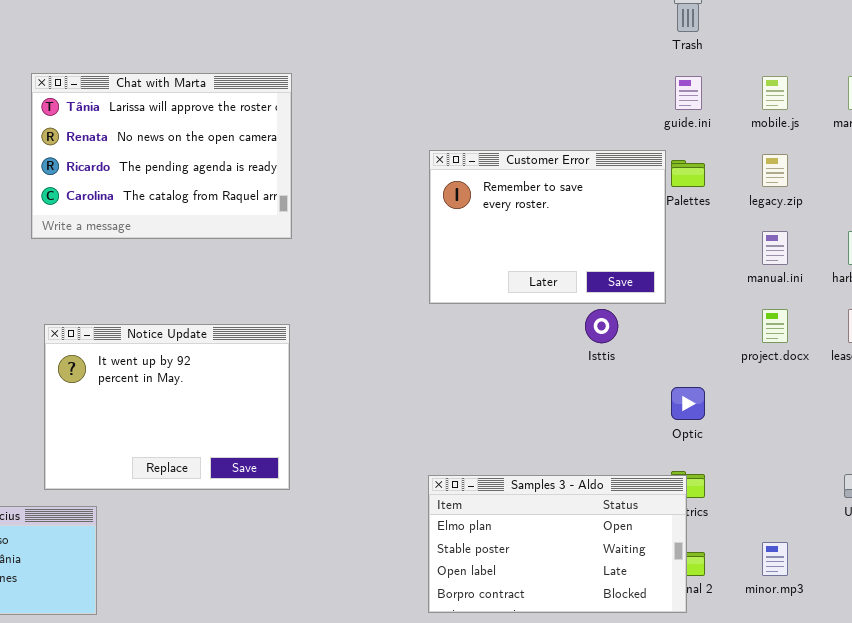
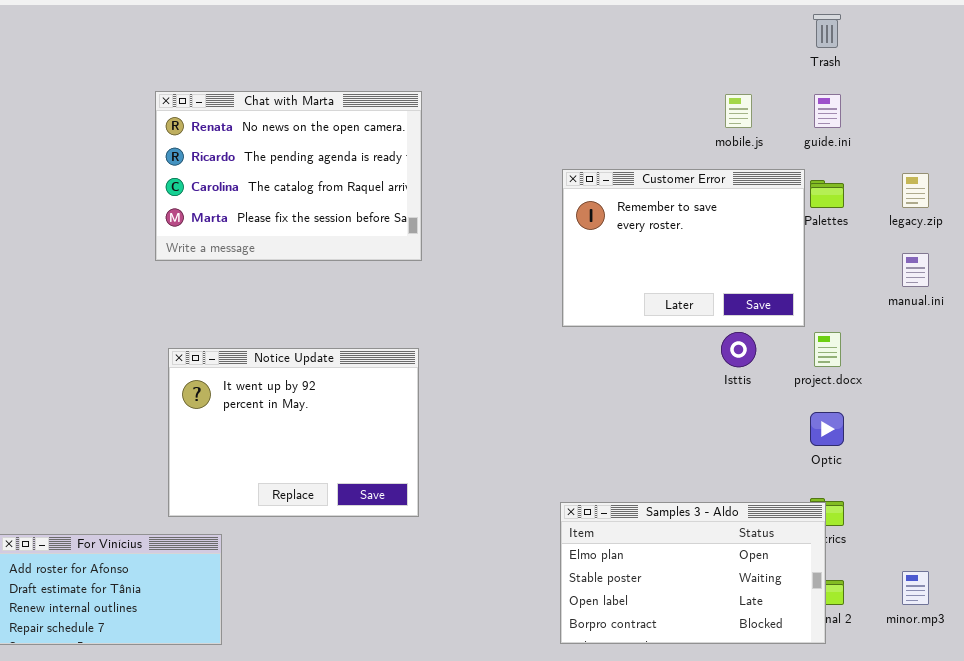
Chat with Marta: [31,73,292,239] -> [155,91,422,261], scrolled down 1 row
mobile.js: [762,76,788,110] -> [725,94,752,128], moved
project.docx: [762,309,788,343] -> [814,332,841,367], moved

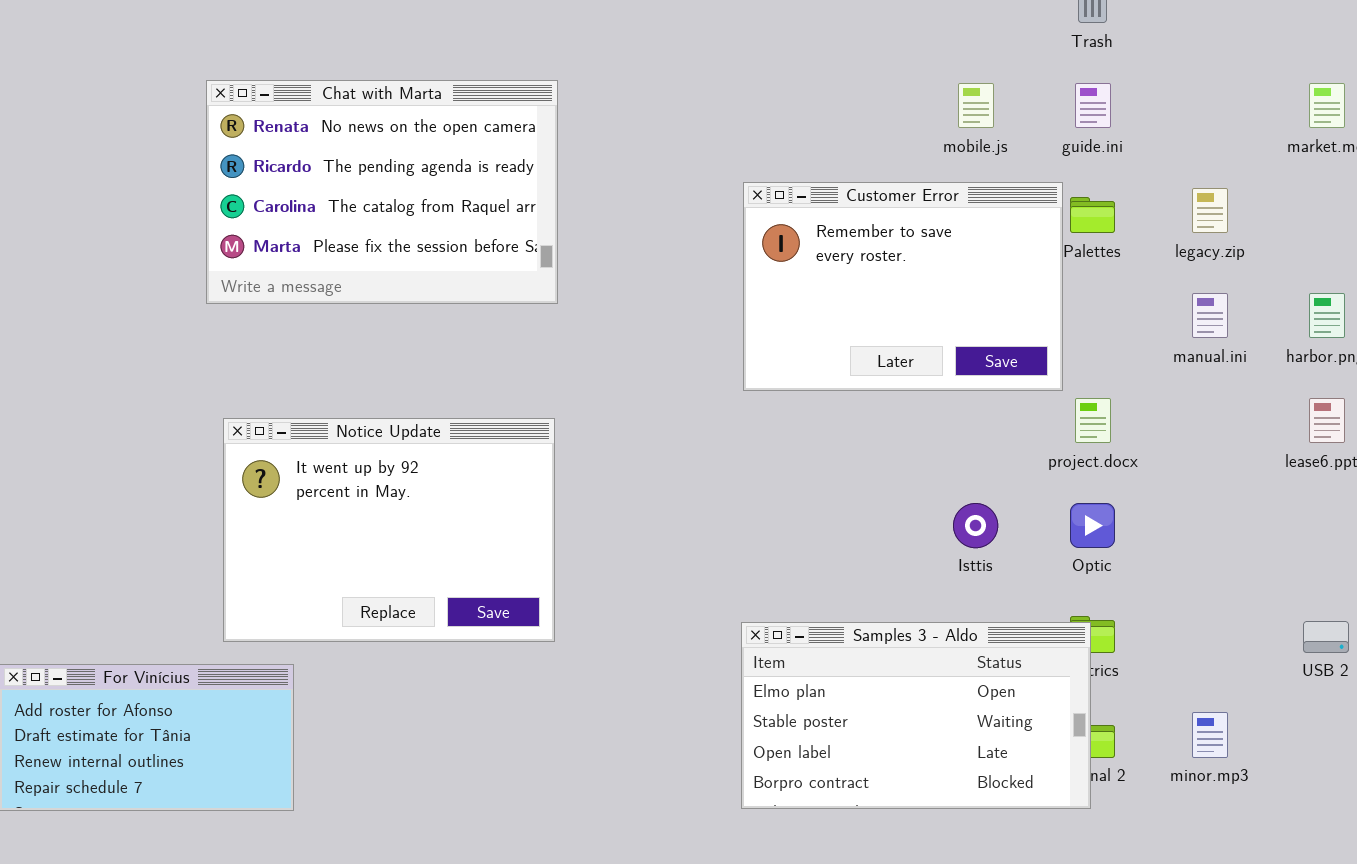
Isttis: [721,332,756,367] -> [953,503,998,548], moved

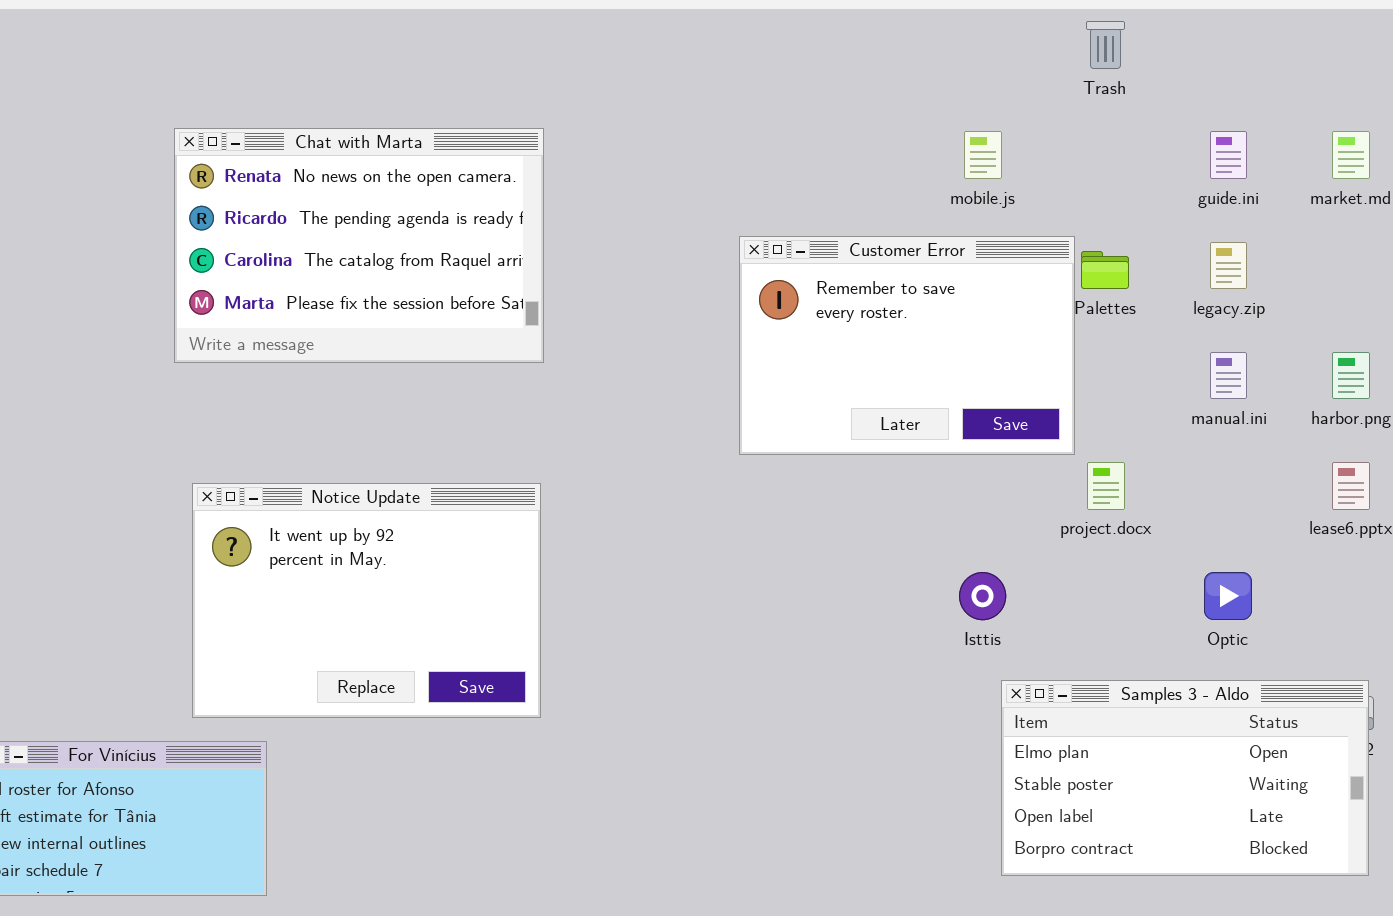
guide.ini: [1075,83,1111,128] -> [1210,131,1247,179], moved
Optic: [1070,503,1115,548] -> [1204,572,1252,620], moved
Samples 3 - Aldo: [741,622,1091,809] -> [1001,680,1369,876], moved

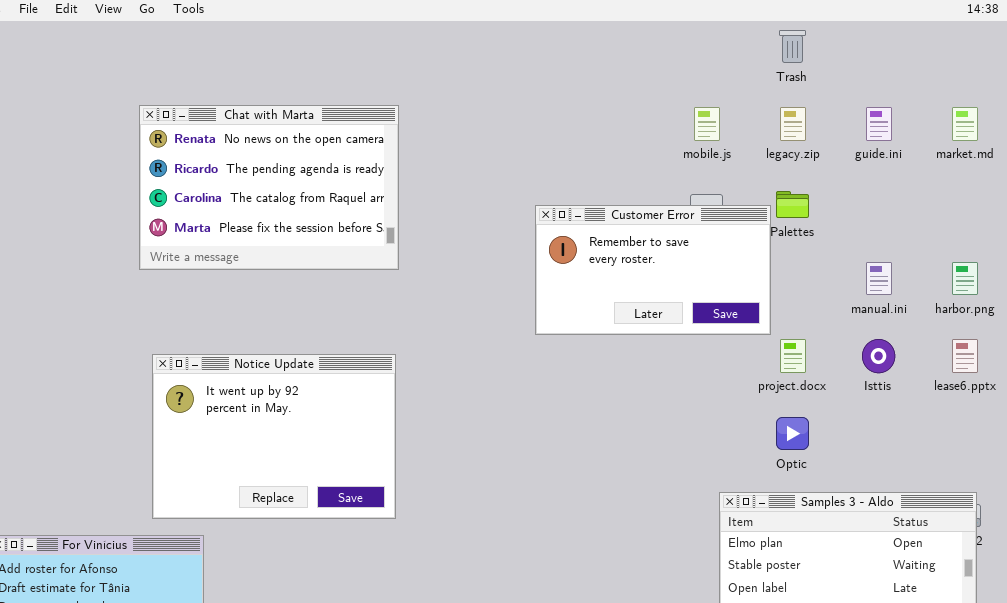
Customer Error: [739,236,1075,455] -> [535,205,771,335], resized
legacy.zip: [1210,242,1247,289] -> [780,107,806,141], moved
Isttis: [959,572,1006,620] -> [862,339,895,373], moved
Optic: [1204,572,1252,620] -> [776,417,809,450], moved

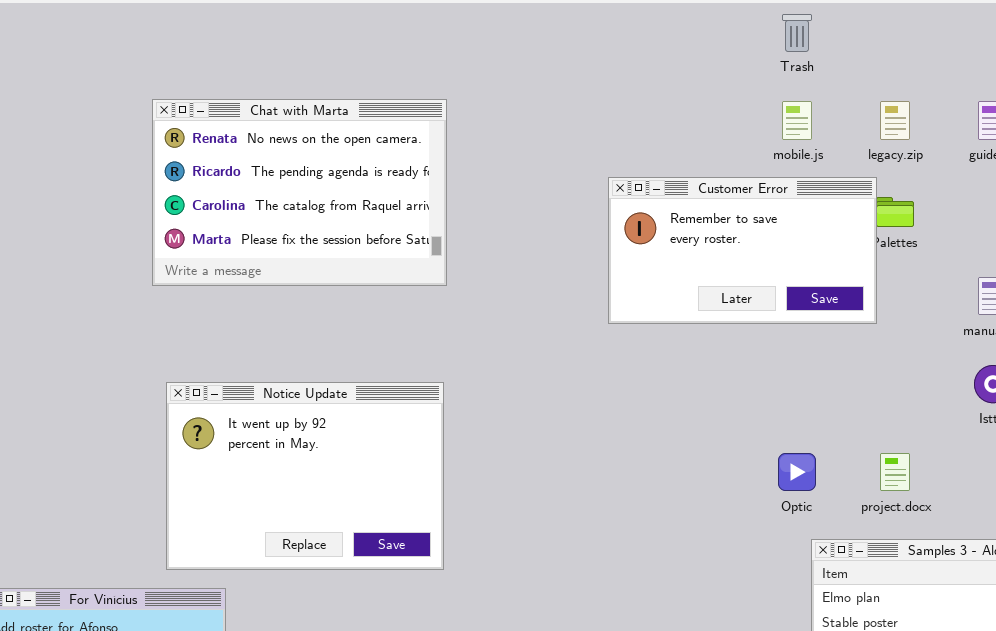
Trash: [779,30,806,63] -> [782,14,812,52], moved
Customer Error: [535,205,771,335] -> [608,177,877,324], moved
project.docx: [780,339,806,373] -> [880,453,910,491], moved
Optic: [776,417,809,450] -> [778,453,816,491], moved

